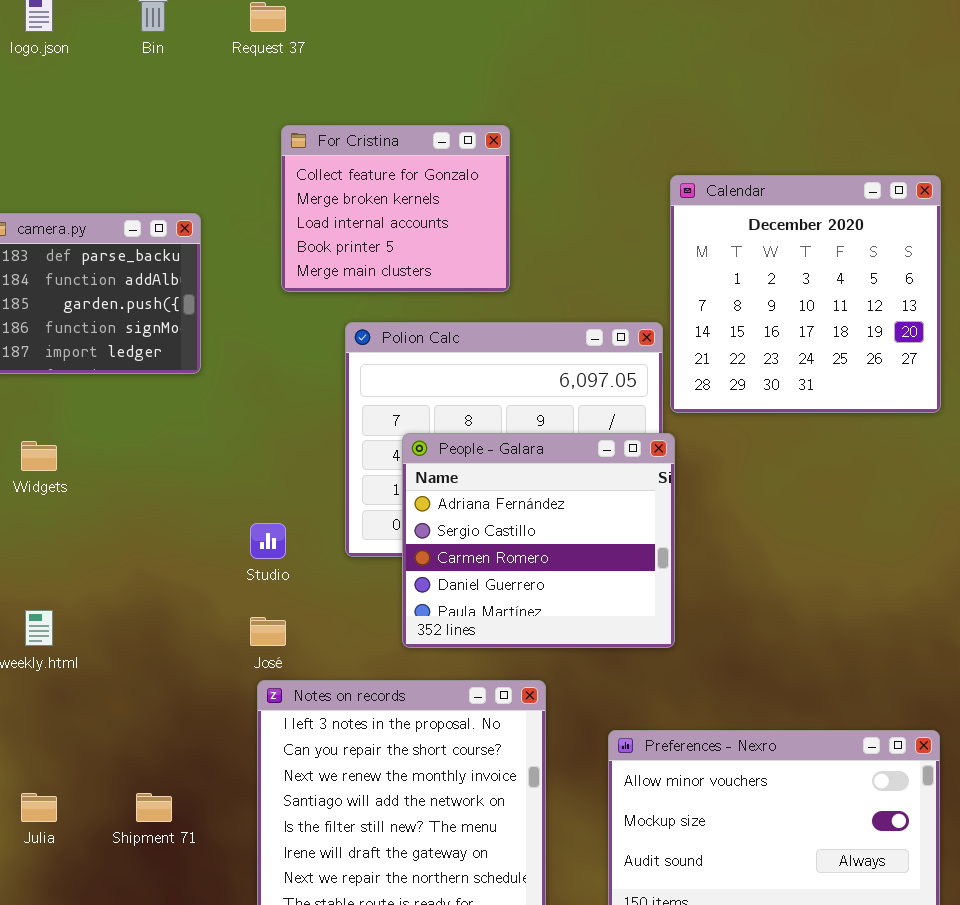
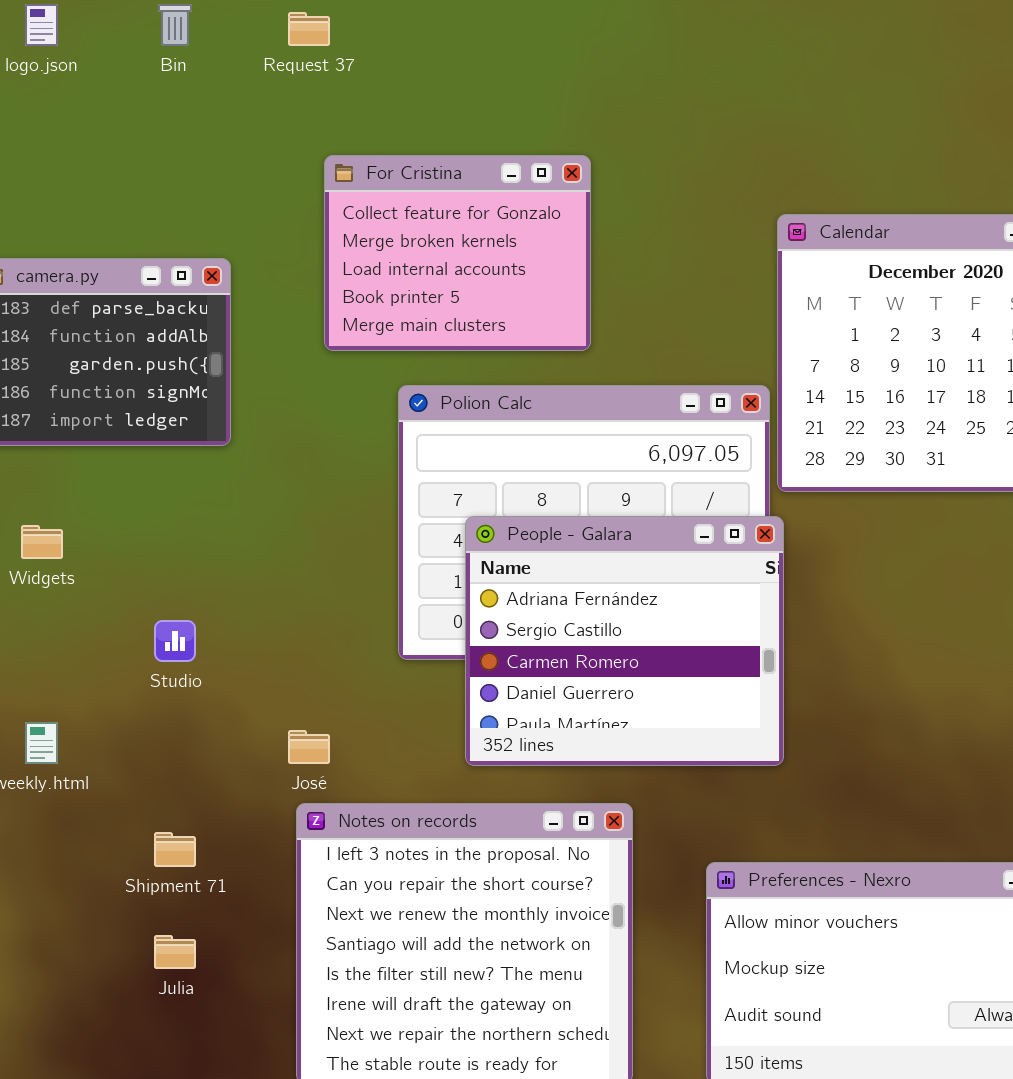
Studio: [250,523,286,559] -> [154,620,196,662], moved
Julia: [21,793,57,822] -> [154,935,196,969], moved
Shipment 71: [136,793,172,822] -> [154,832,196,867], moved

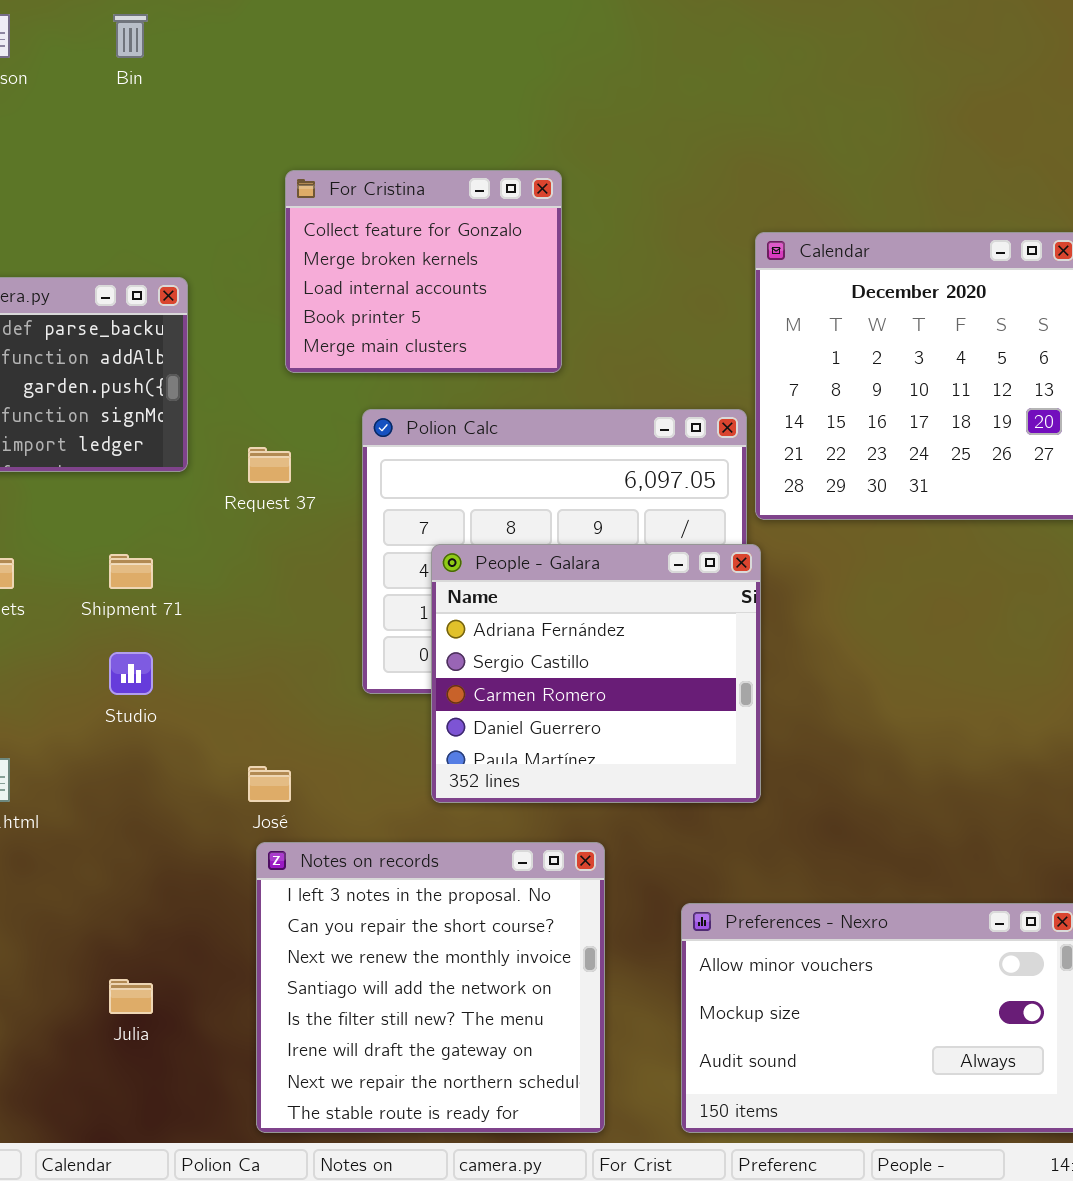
Request 37: [288,12,330,46] -> [248,447,291,483], moved
Shipment 71: [154,832,196,867] -> [109,554,153,589], moved

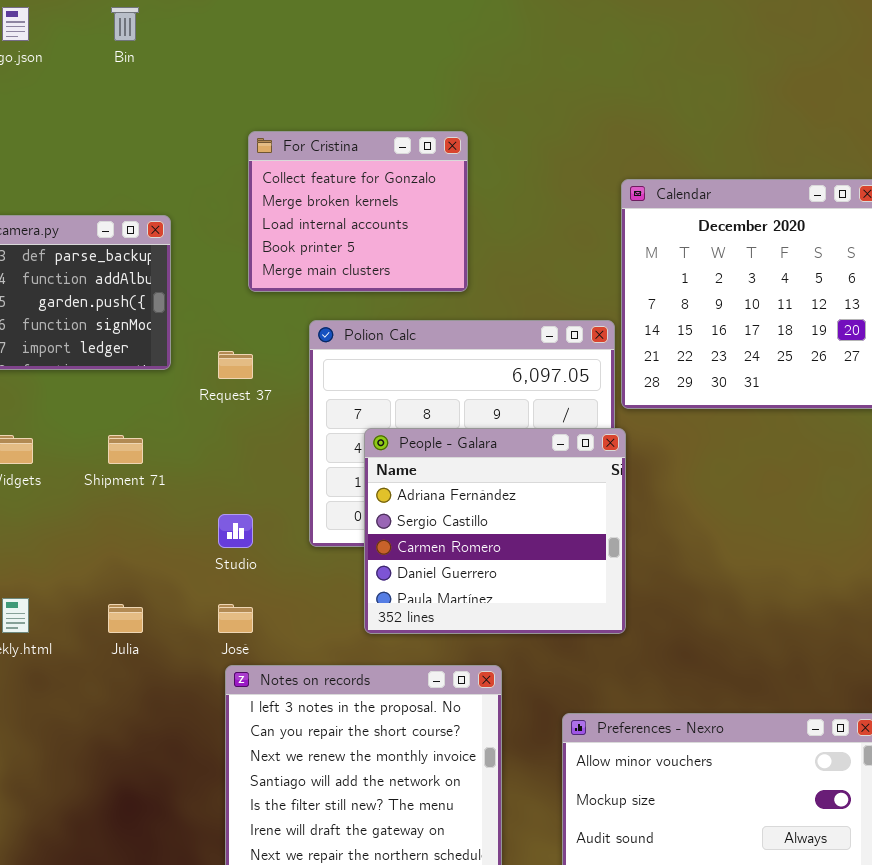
Studio: [109,652,153,695] -> [218,514,253,548], moved
Julia: [109,979,153,1014] -> [108,604,143,633], moved

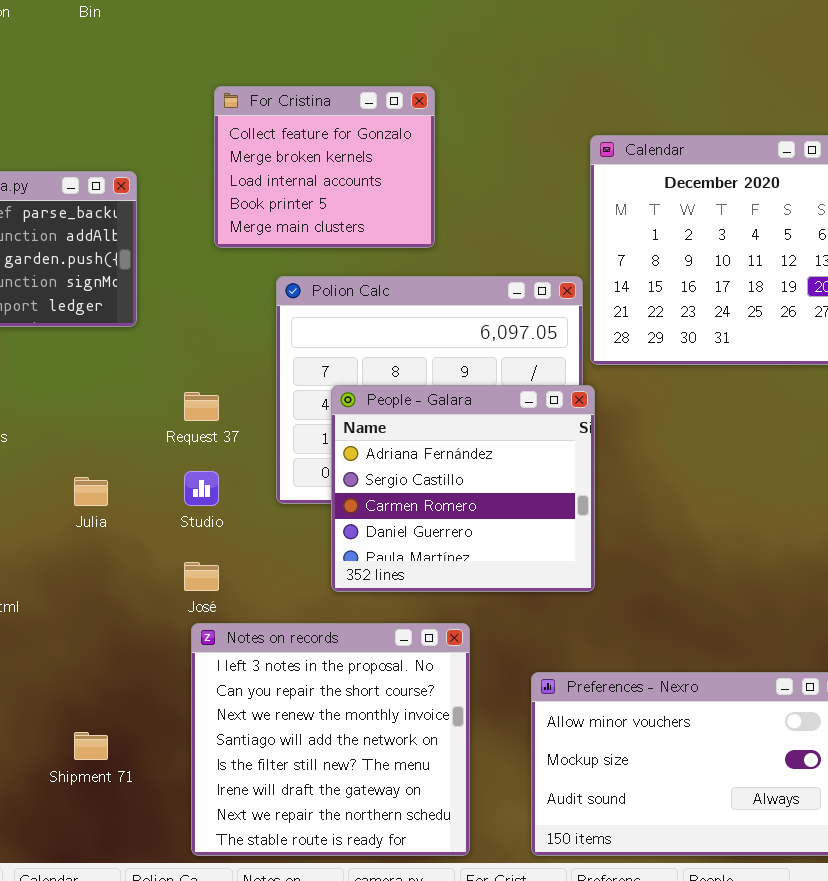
Request 37: [218,351,253,379] -> [184,392,219,421], moved
Shipment 71: [108,435,143,464] -> [74,732,108,760], moved
Julia: [108,604,143,633] -> [74,477,108,506], moved

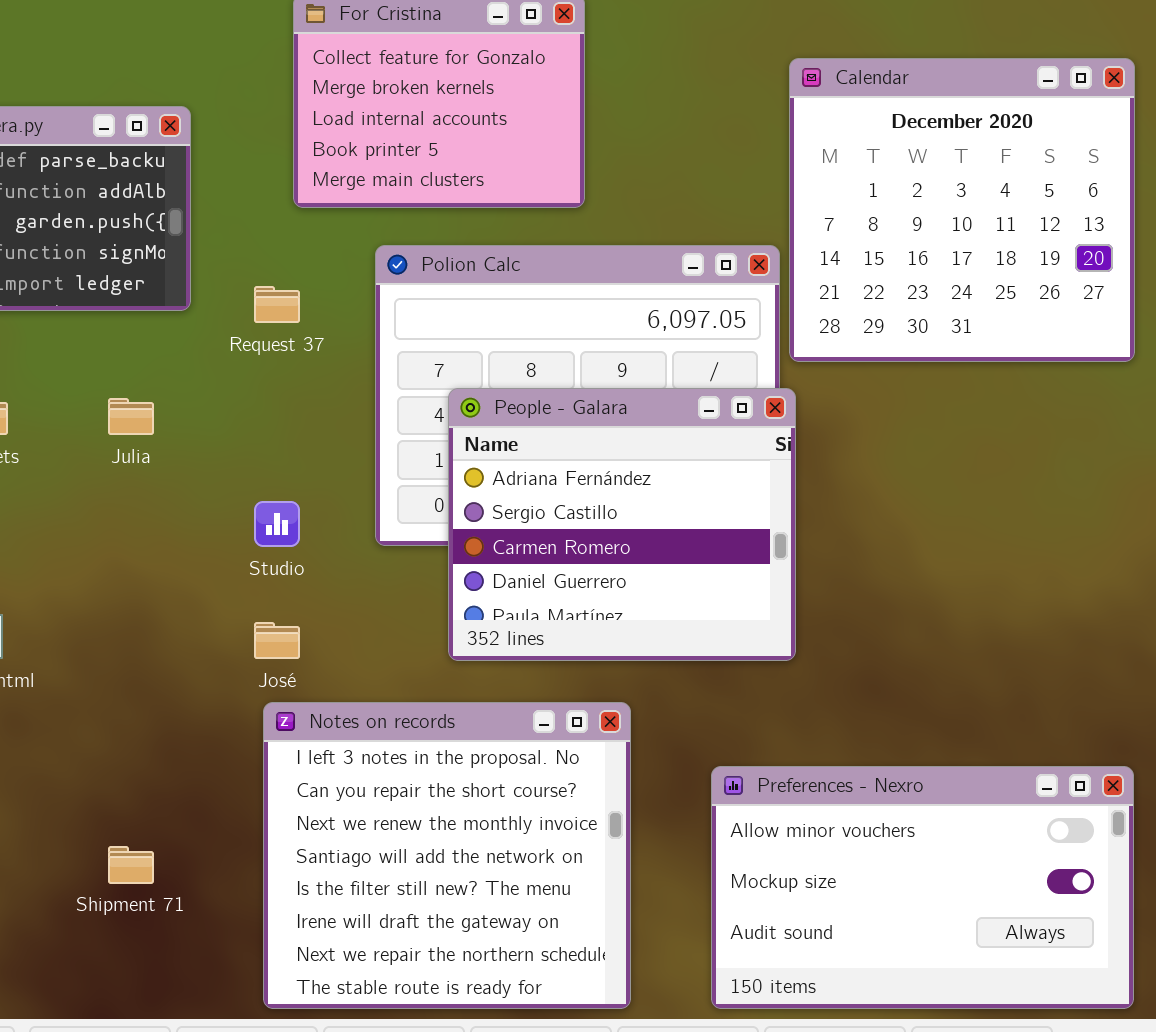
Request 37: [184,392,219,421] -> [254,286,300,323], moved
Julia: [74,477,108,506] -> [108,398,154,435], moved

